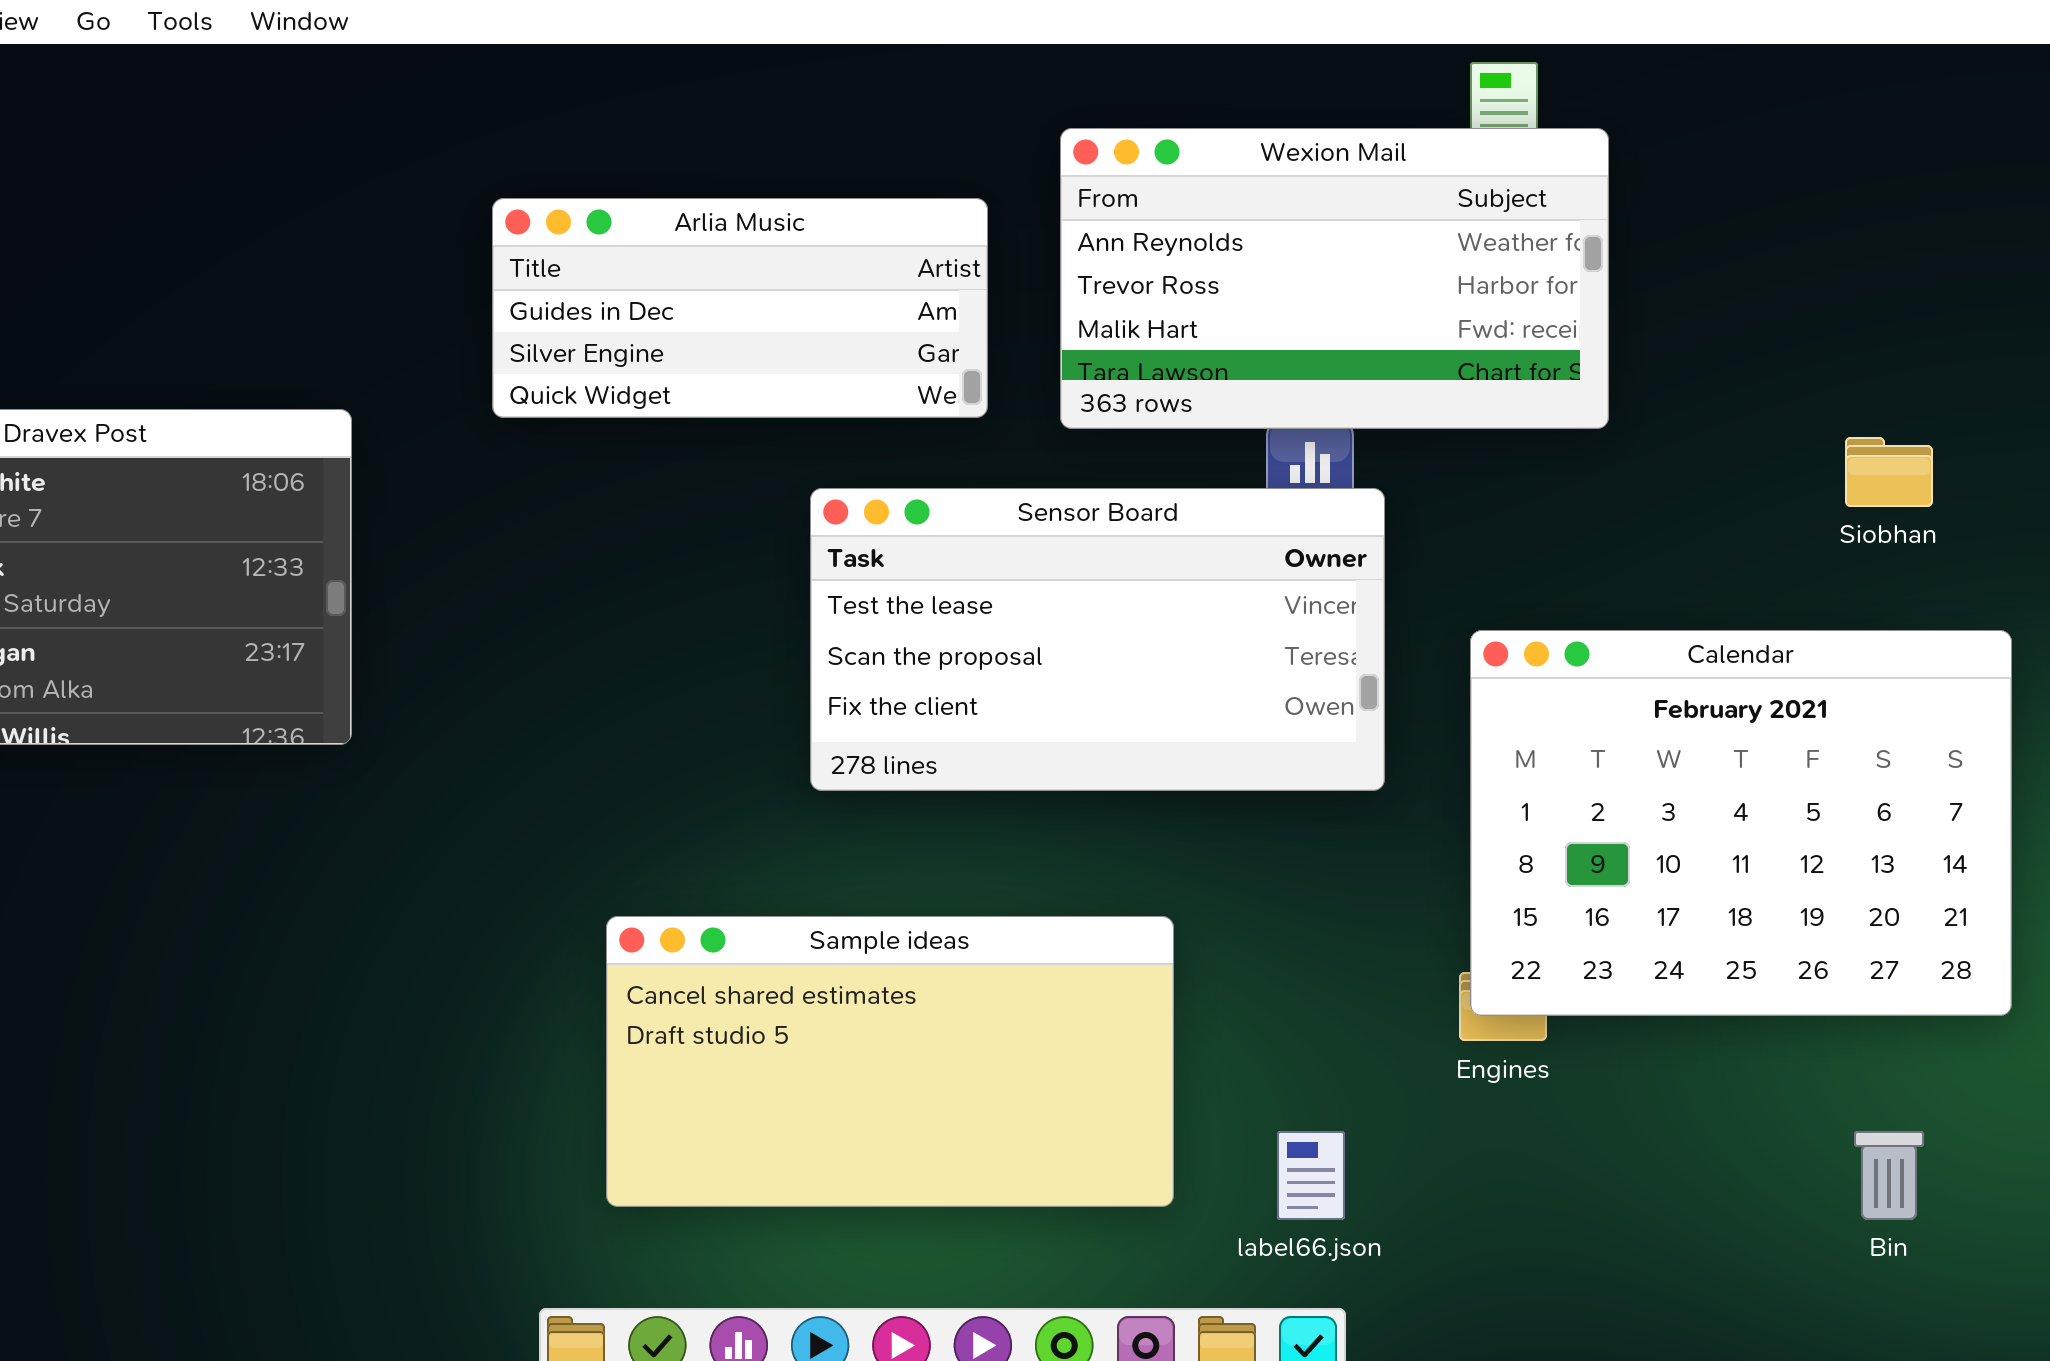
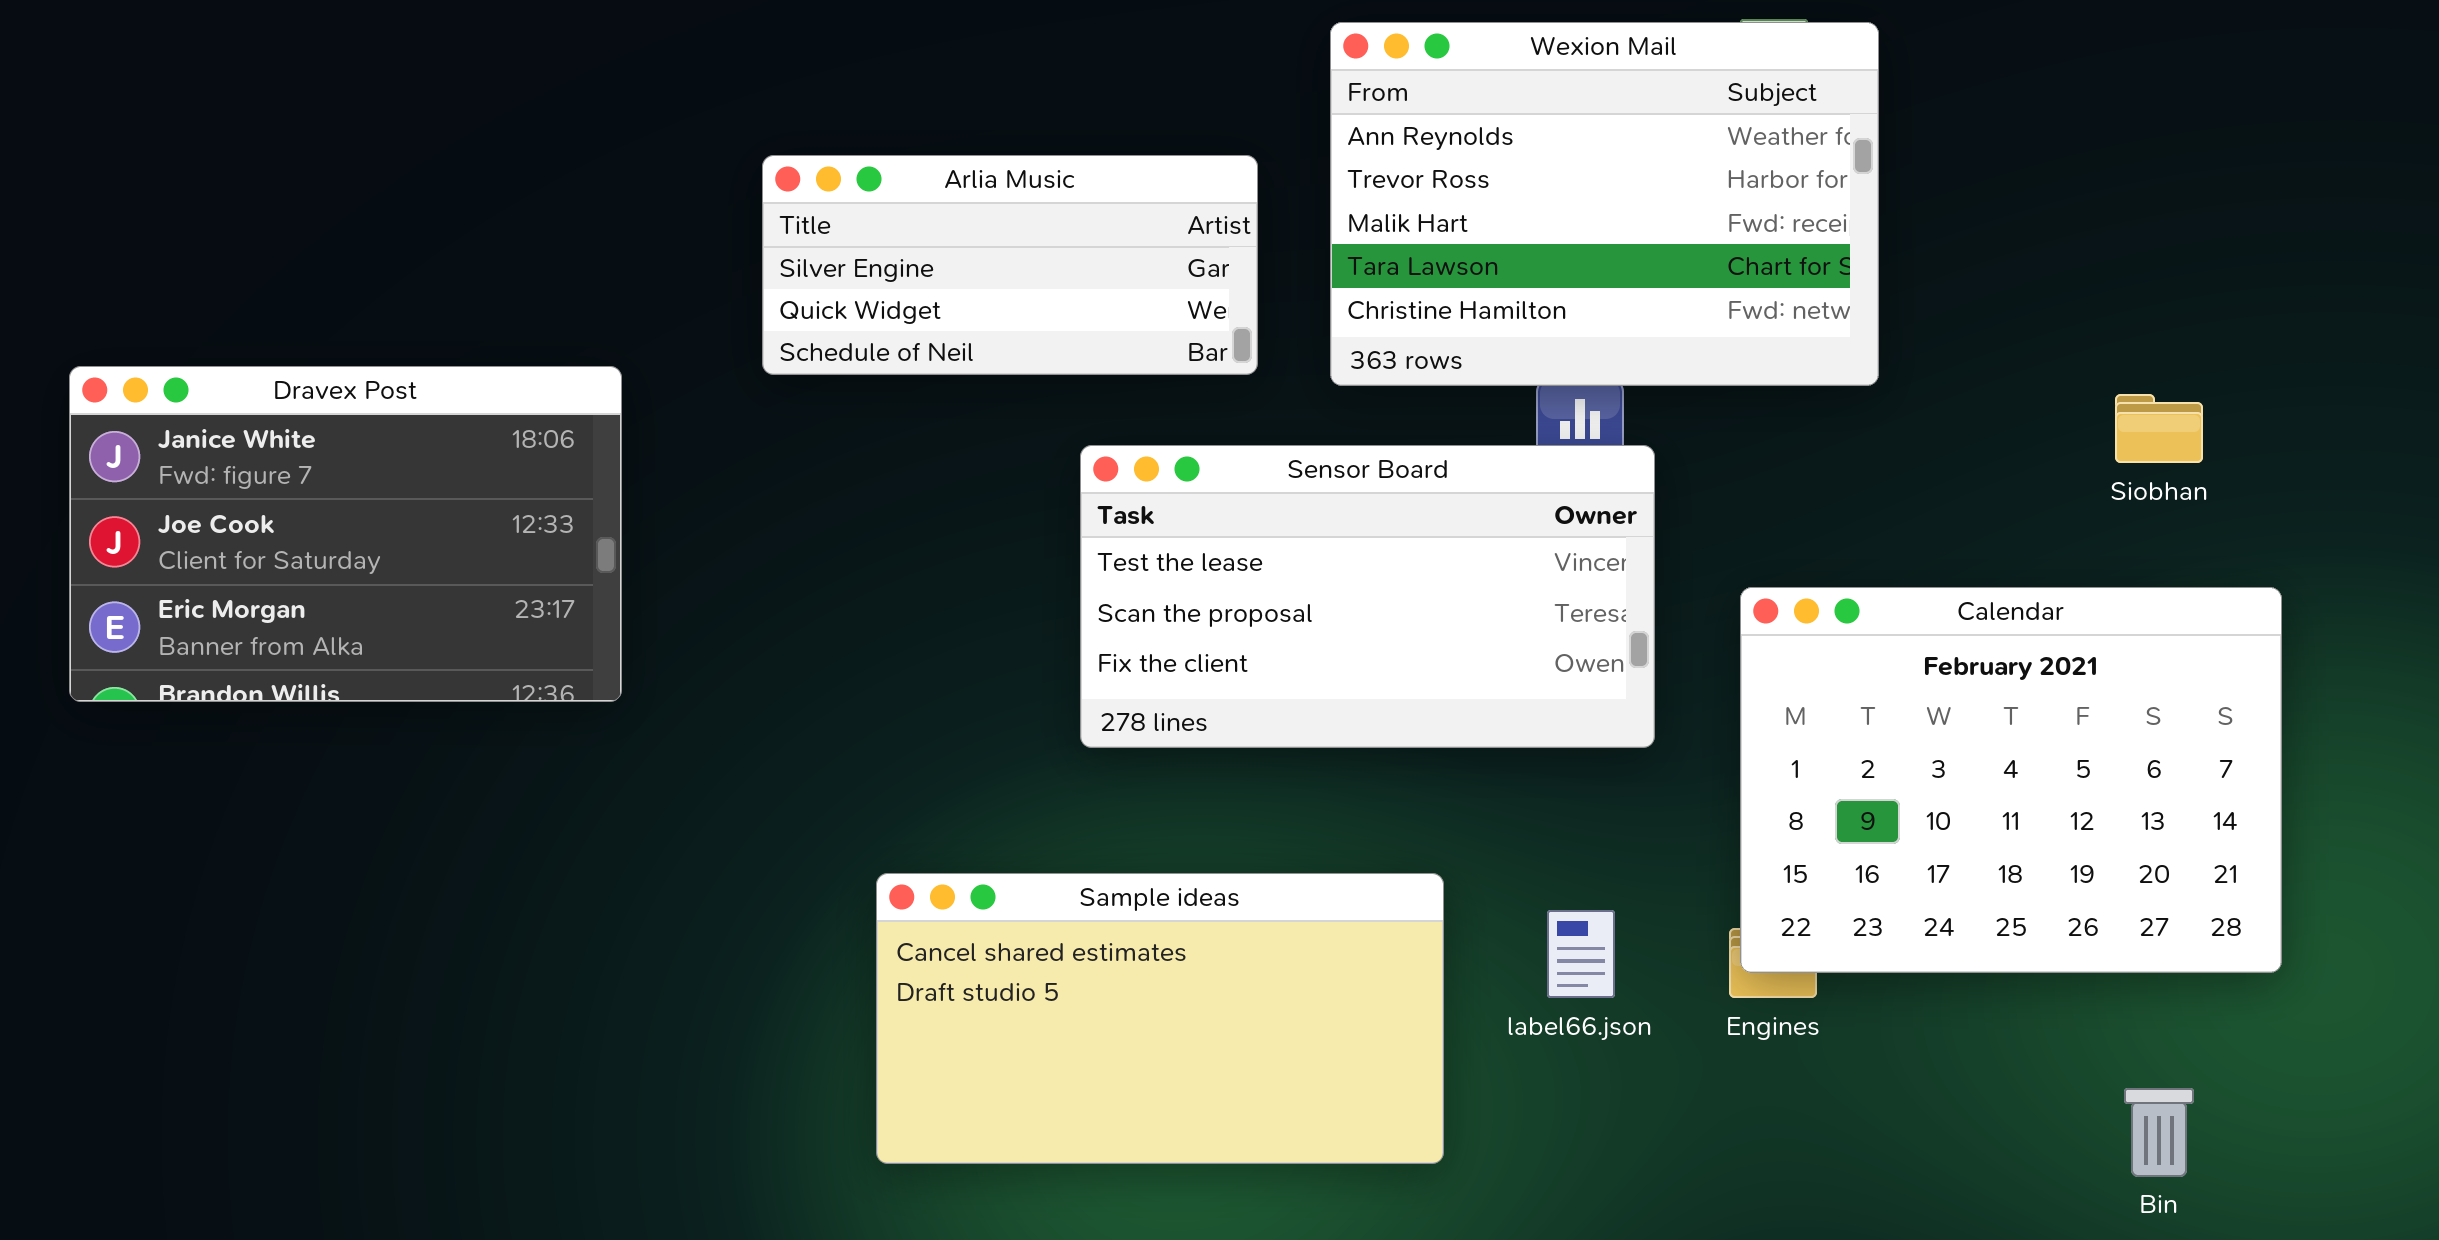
Wexion Mail: [1060,128,1609,429] -> [1330,22,1879,386], resized
Arlia Music: [492,198,988,418] -> [762,155,1258,375], scrolled down 1 row
label66.json: [1277,1131,1345,1220] -> [1547,910,1615,998], moved

